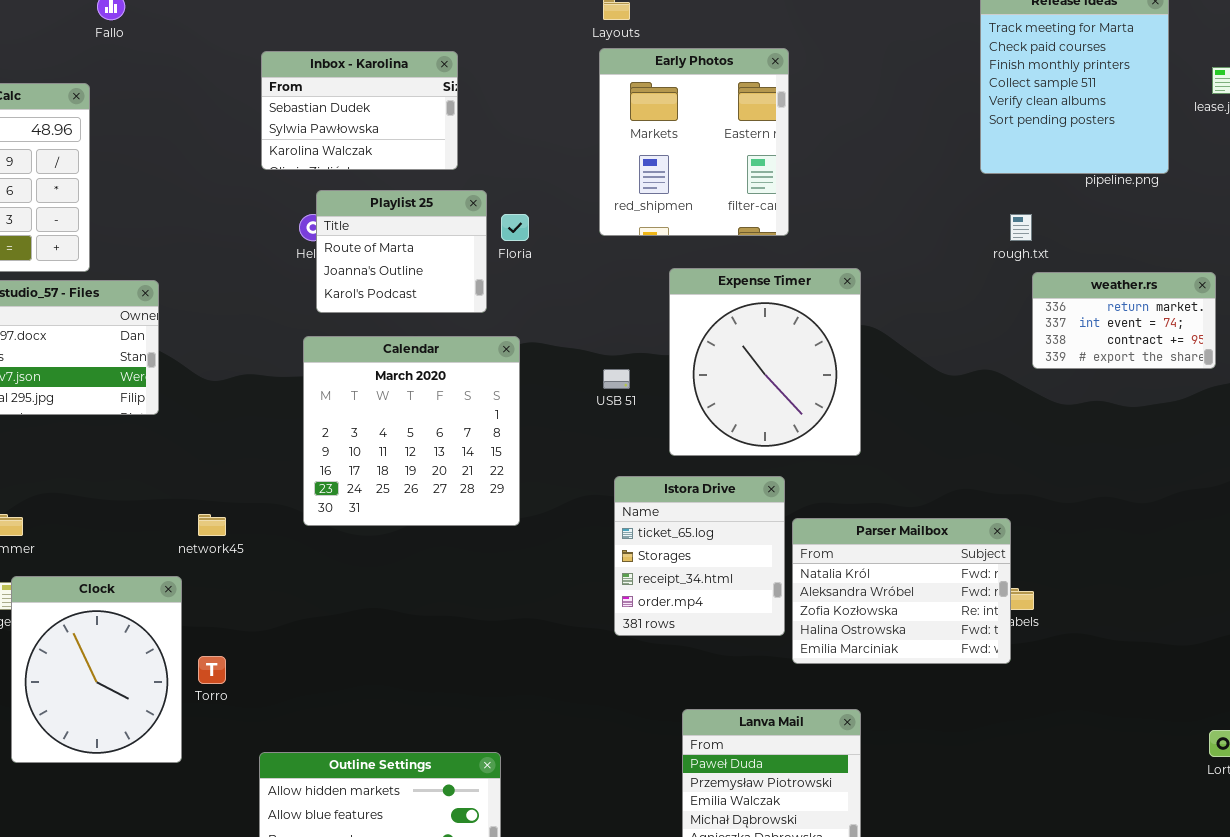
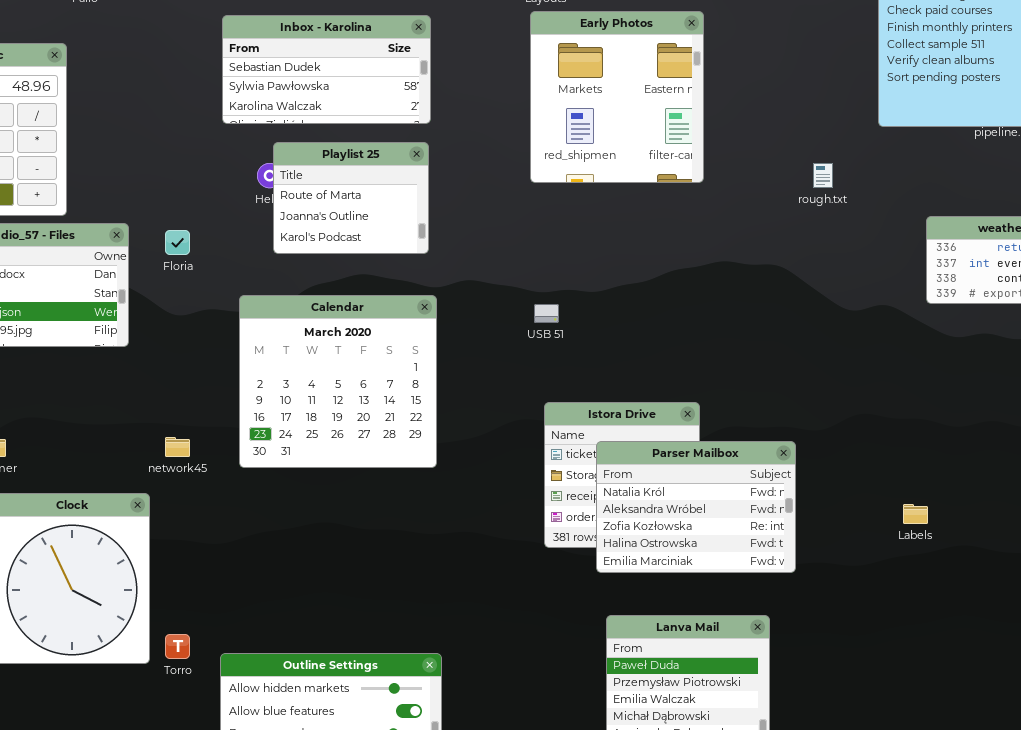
Inbox - Karolina: [261,51,458,170] -> [222,15,431,124], resized
Floria: [501,214,529,241] -> [165,230,190,255], moved
rough.txt: [1010,214,1032,241] -> [813,163,833,188], moved
Expense Timer: [669,268,861,456] -> none, closed
Calendar: [303,336,520,526] -> [239,295,437,468], moved
Parser Mailbox: [792,518,1011,664] -> [596,441,796,573], moved
Torro: [198,656,226,684] -> [165,634,190,659], moved

